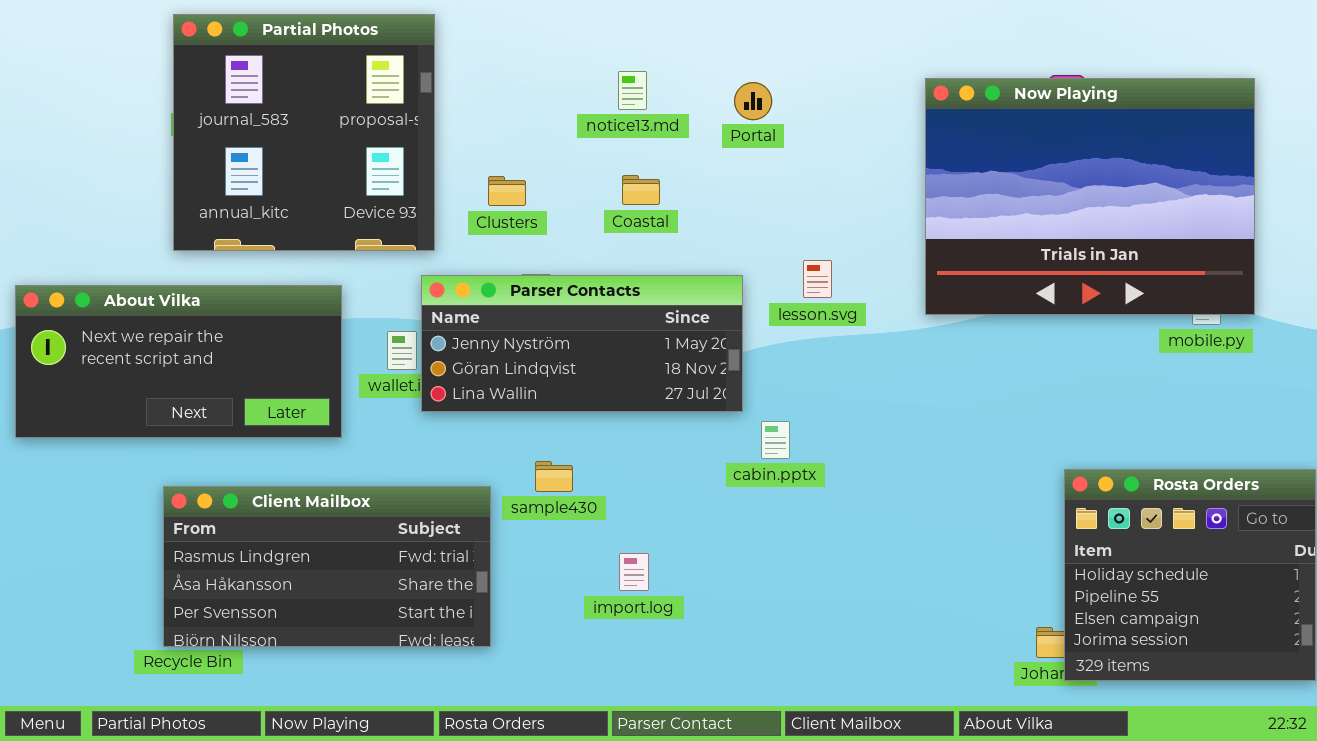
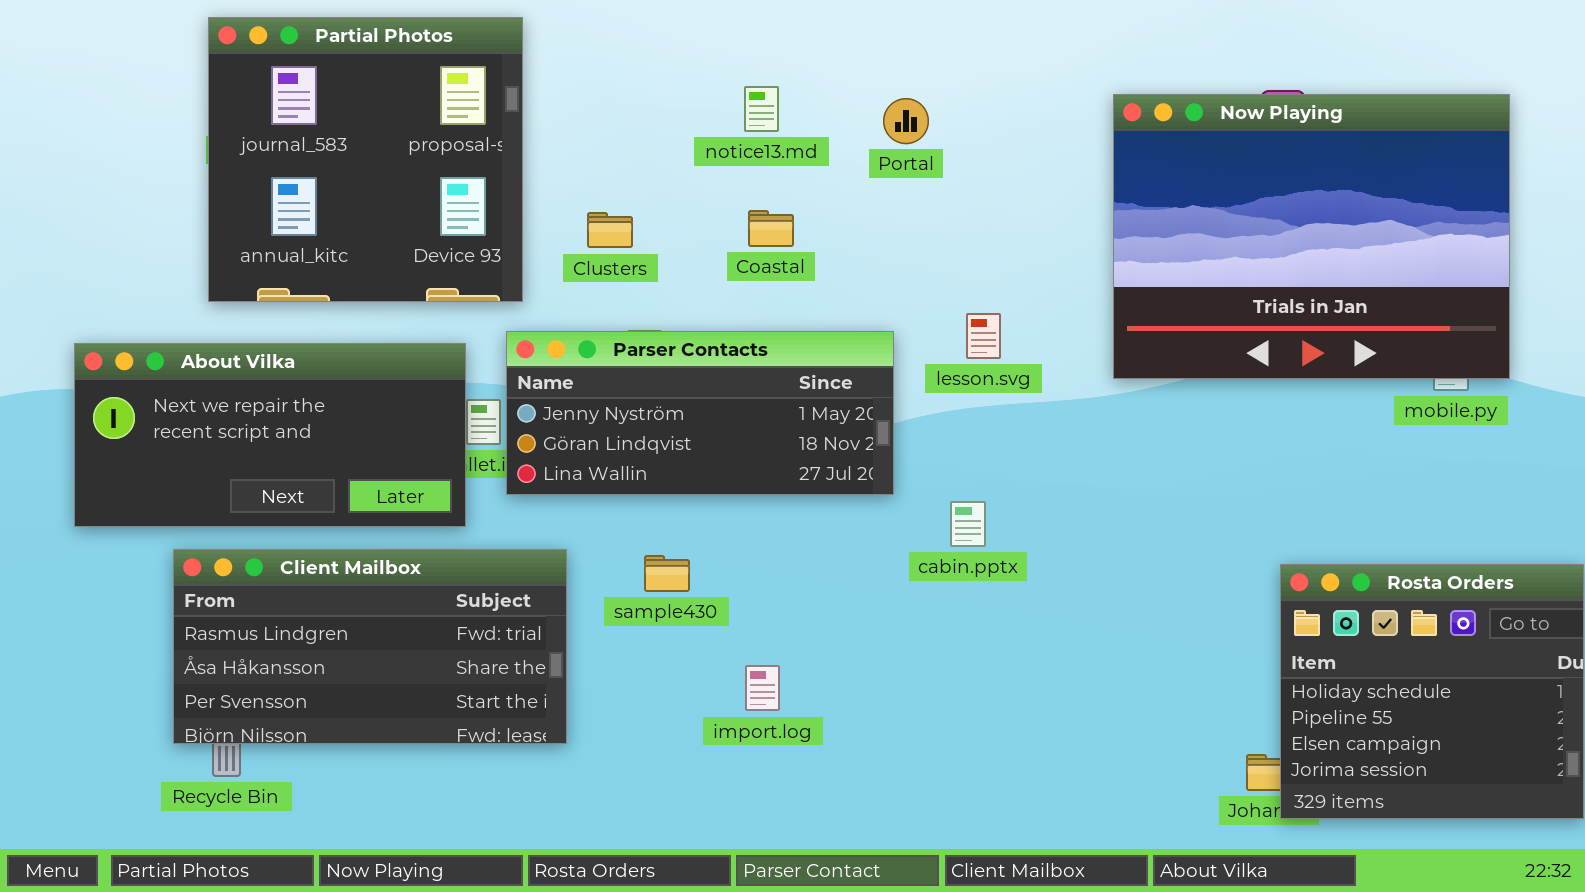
About Vilka: [15,285,342,438] -> [74,343,466,527], moved
cabin.pptx: [761,421,790,459] -> [950,501,986,547], moved
Client Mailbox: [163,486,491,647] -> [173,549,567,744], moved

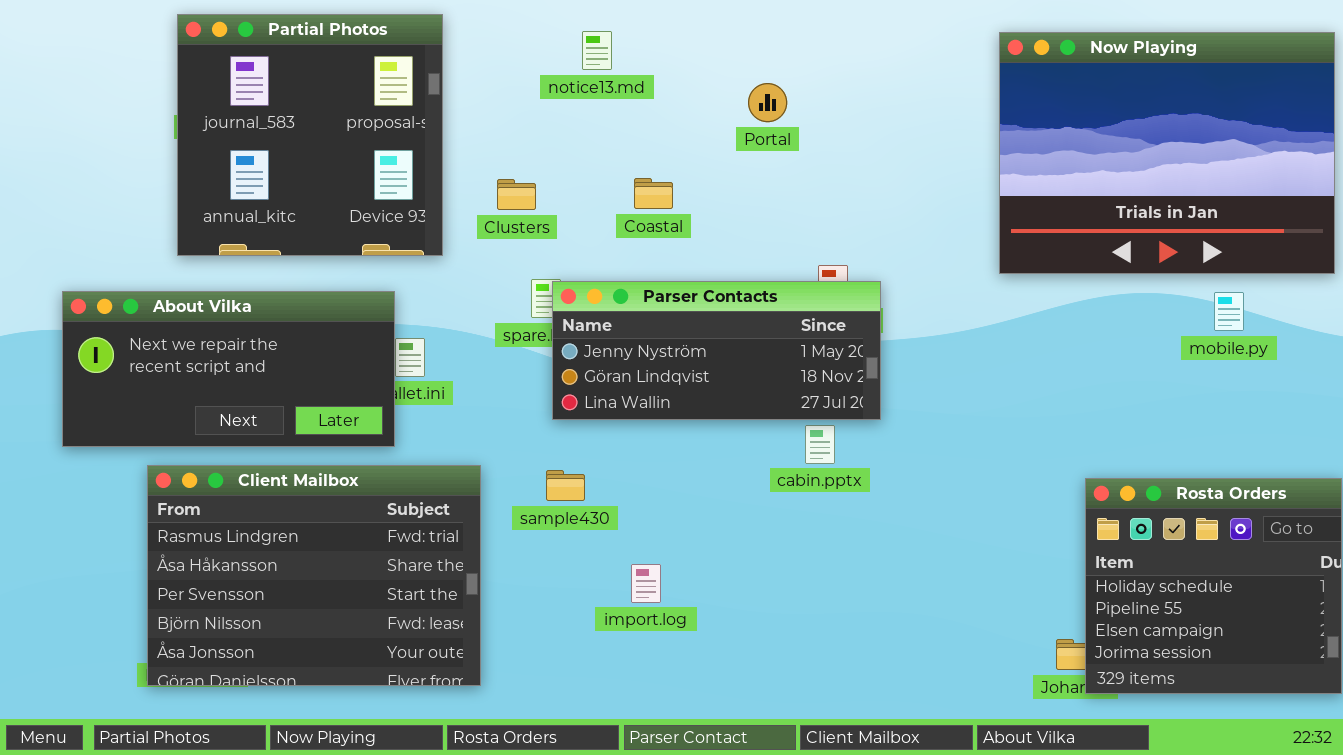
notice13.md: [744,86,779,132] -> [582,31,612,70], moved
Now Playing: [1113,94,1510,379] -> [999,32,1335,274], moved
Parser Contacts: [506,331,894,495] -> [552,281,881,420], moved
Client Mailbox: [173,549,567,744] -> [147,465,481,686], resized

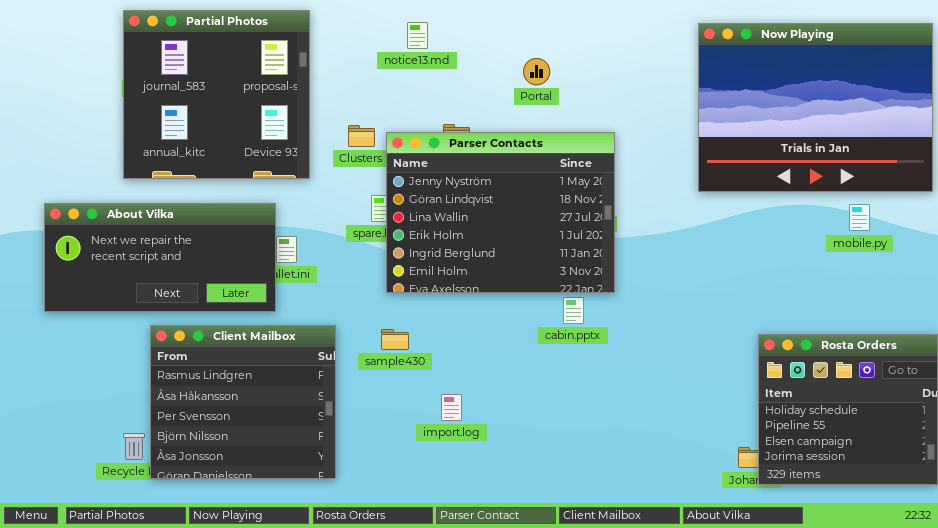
Parser Contacts: [552,281,881,420] -> [386,132,615,293], resized
Client Mailbox: [147,465,481,686] -> [150,325,336,479], resized

